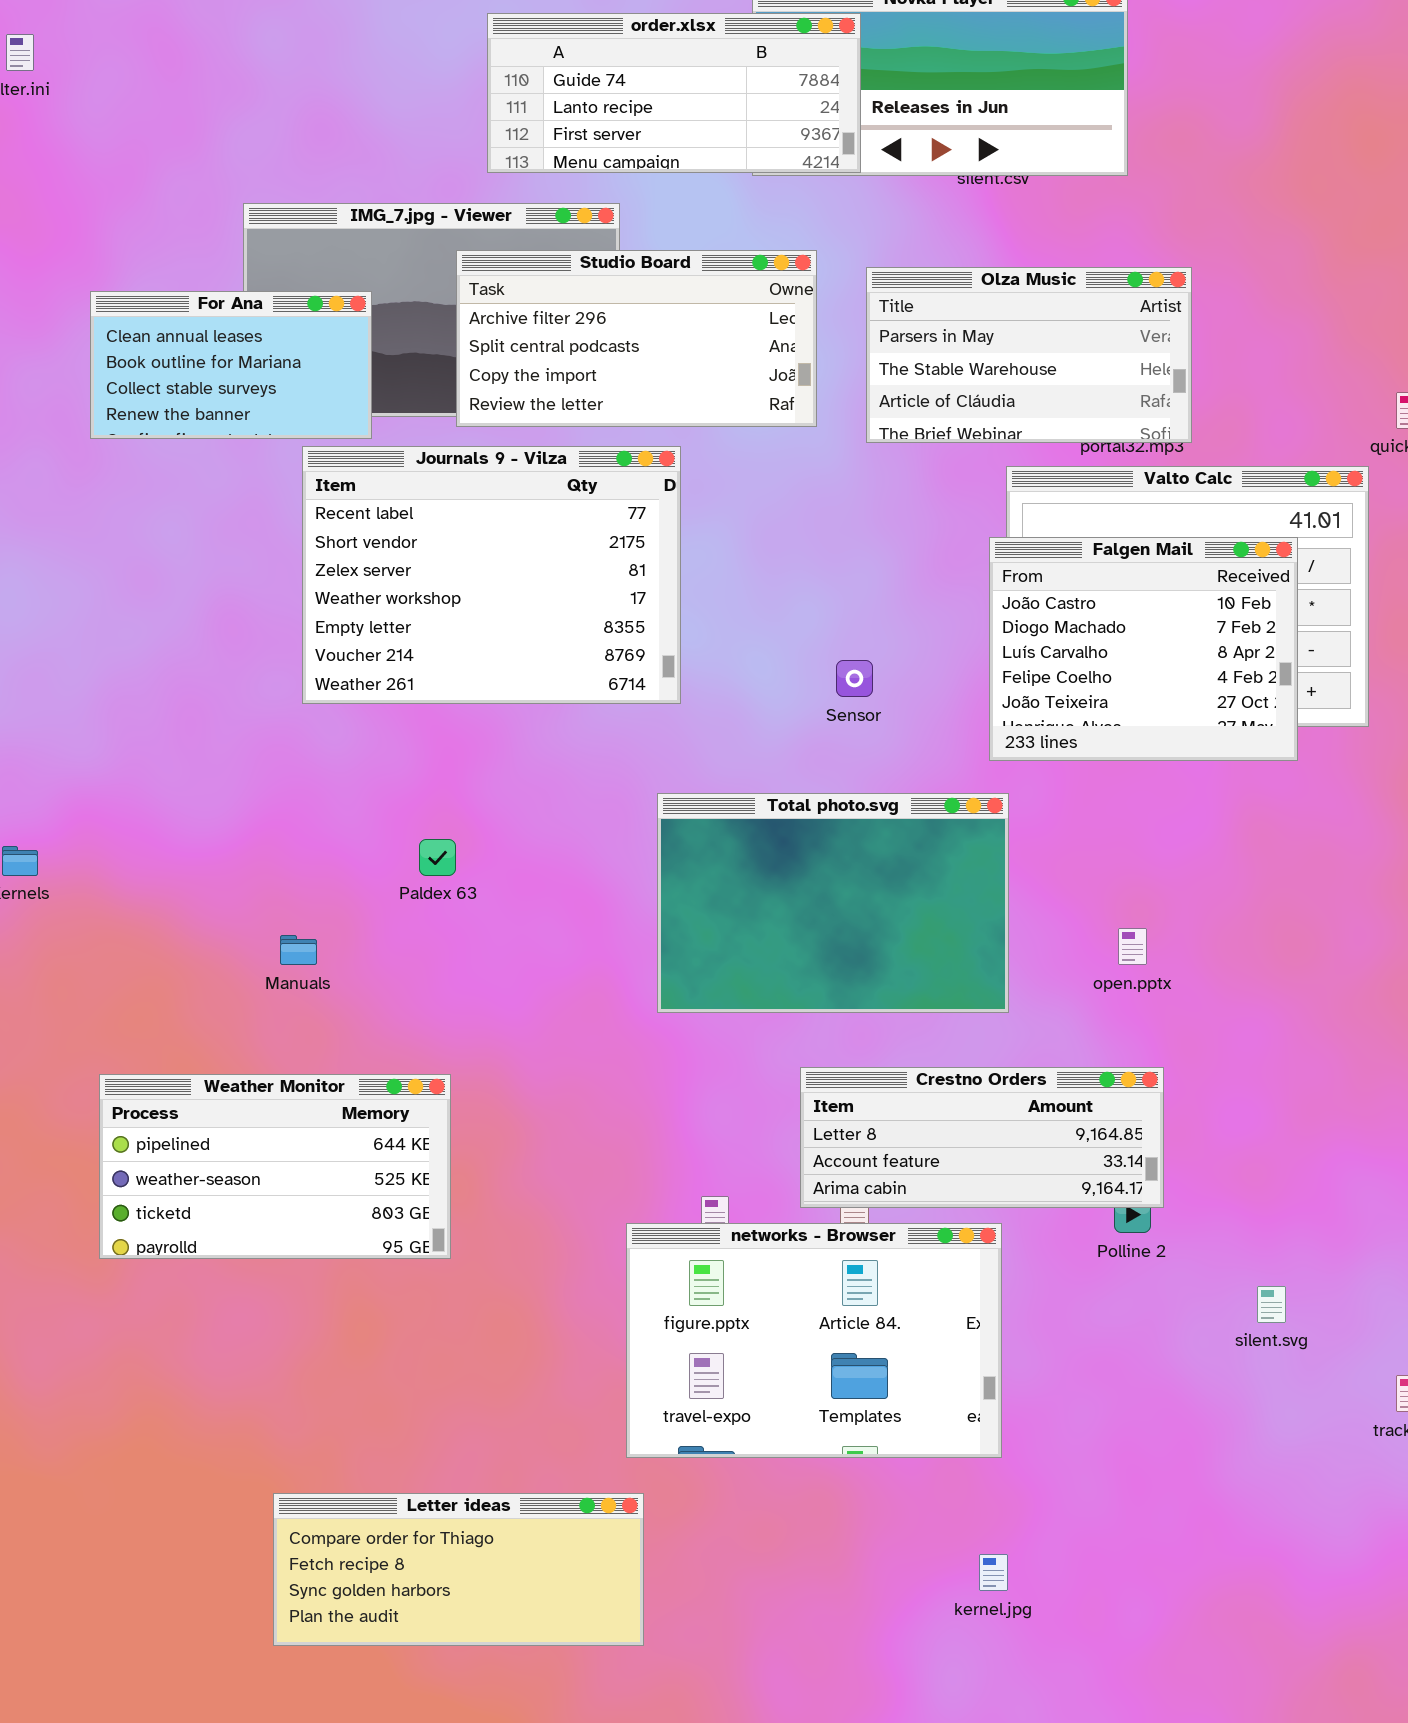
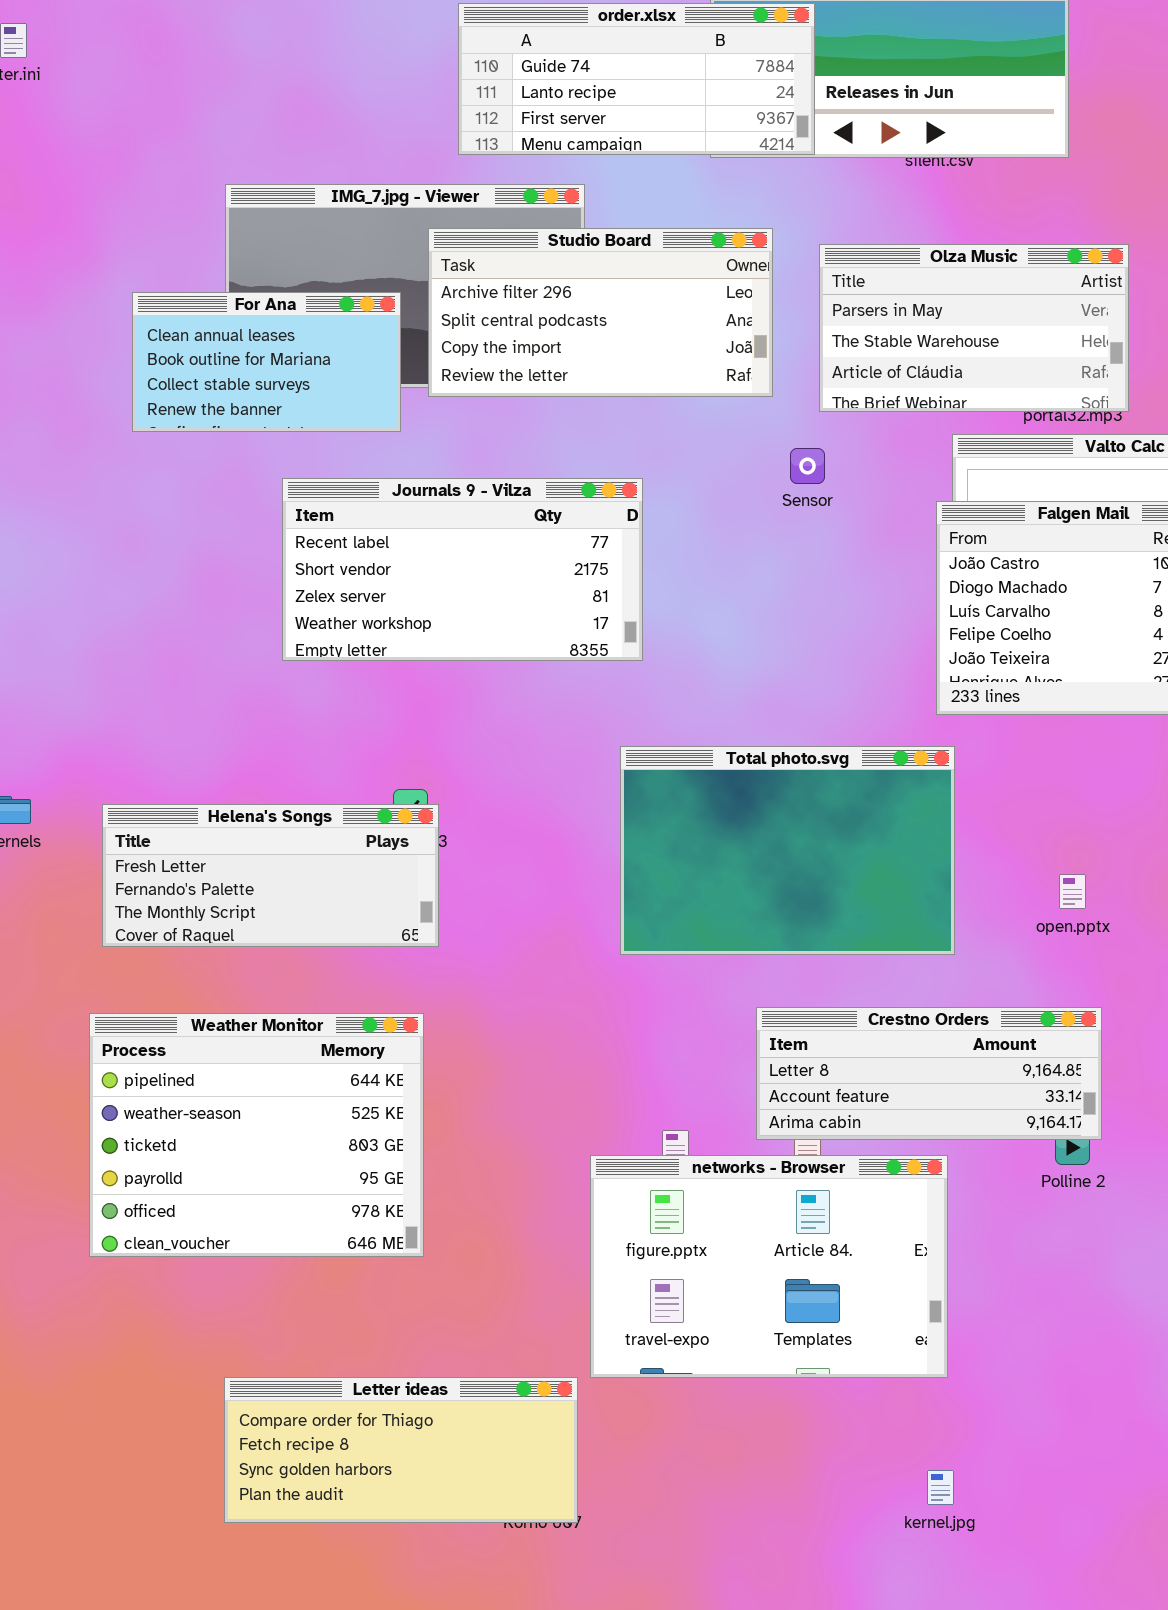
For Ana: [90,291,372,439] -> [132,292,401,432], moved
Journals 9 - Vilza: [302,446,681,704] -> [282,478,643,661], resized
Sensor: [836,660,873,697] -> [790,448,825,484], moved
Helena's Songs: none -> [102,804,439,947], opened
Weather Monitor: [99,1074,451,1259] -> [89,1013,424,1257], resized
Letter ideas: [273,1493,644,1646] -> [224,1377,578,1523], moved

